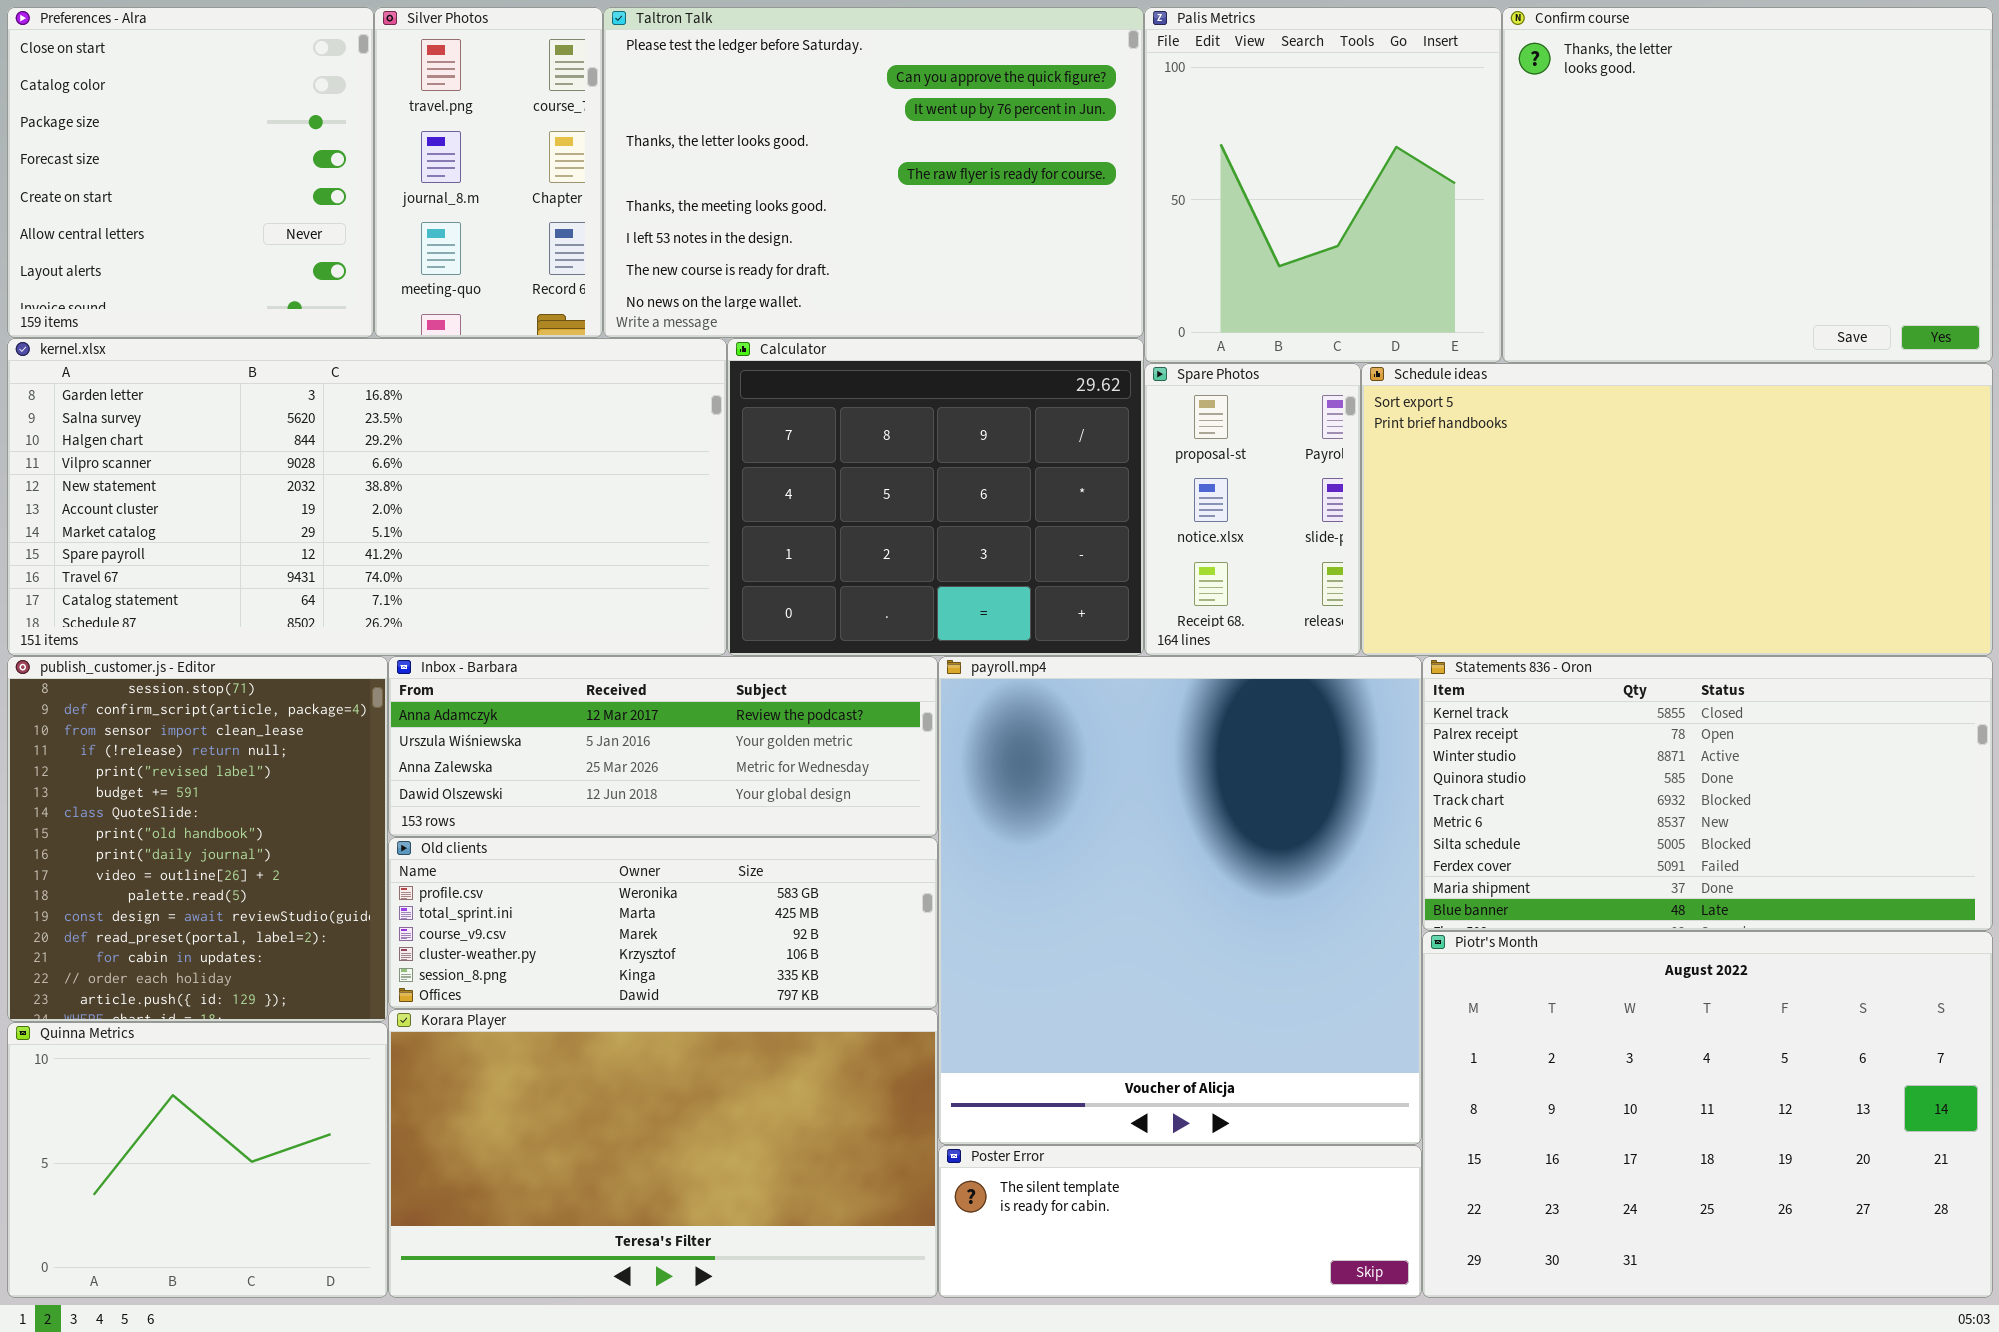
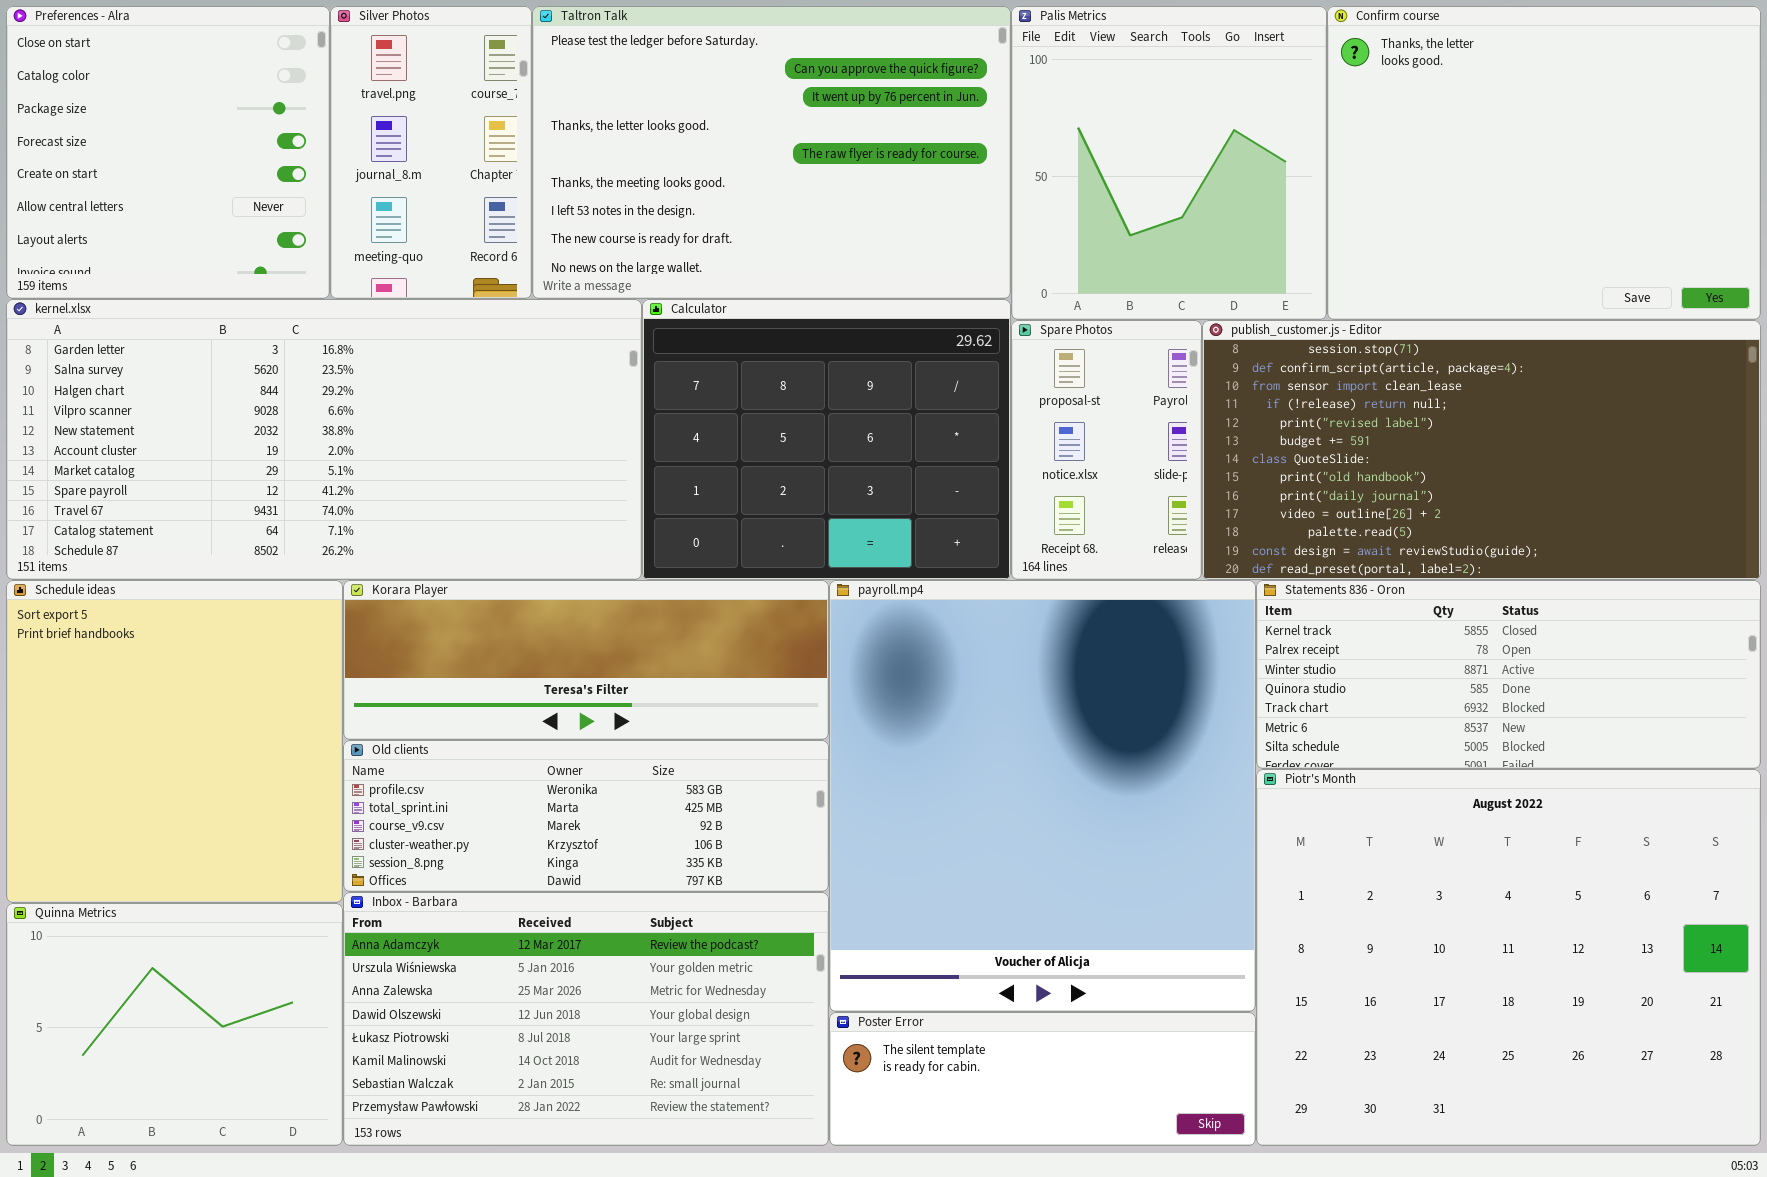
Schedule ideas: [1361,363,1993,656] -> [6,580,343,903], moved, resized
publish_customer.js - Editor: [7,656,388,1022] -> [1202,320,1761,580], moved, resized
Inbox - Barbara: [388,656,938,837] -> [343,892,829,1146], moved, resized
Statements 836 - Oron: [1422,656,1993,931] -> [1256,580,1761,769], resized
Piotr's Month: [1422,931,1993,1298] -> [1256,769,1761,1146], resized
Korara Player: [388,1009,938,1298] -> [343,580,829,740], moved, resized

